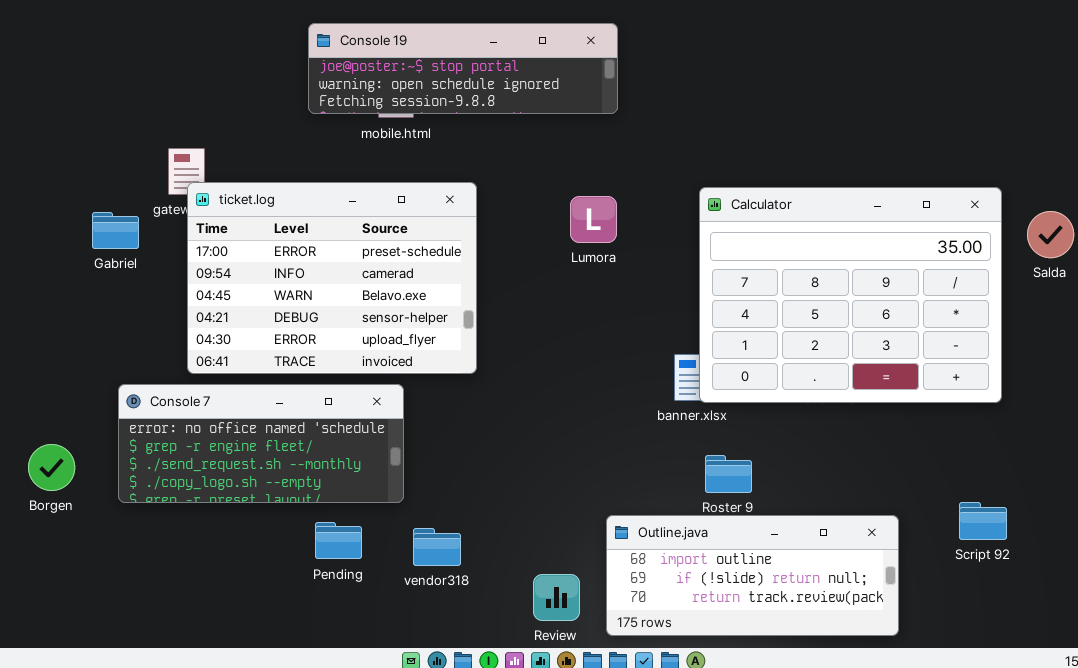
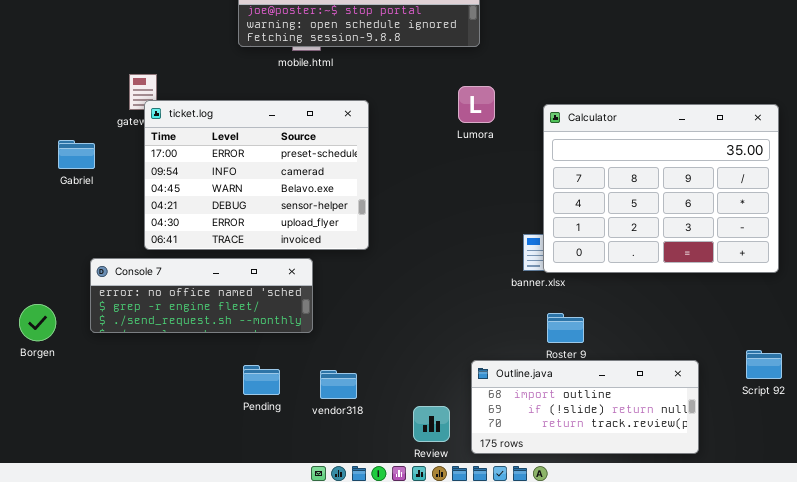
Lumora: [570,196,617,243] -> [458,86,495,123], moved
Gabriel: [92,212,139,249] -> [58,140,95,169], moved
Console 7: [118,384,404,503] -> [90,258,313,333], resized

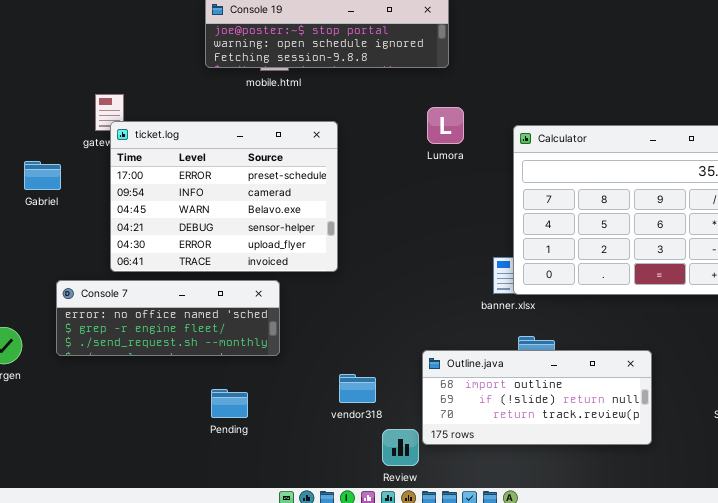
Outline.java: [471,360,699,454] -> [422,350,652,445], moved
vendor318: [320,370,357,399] -> [339,374,376,403], moved

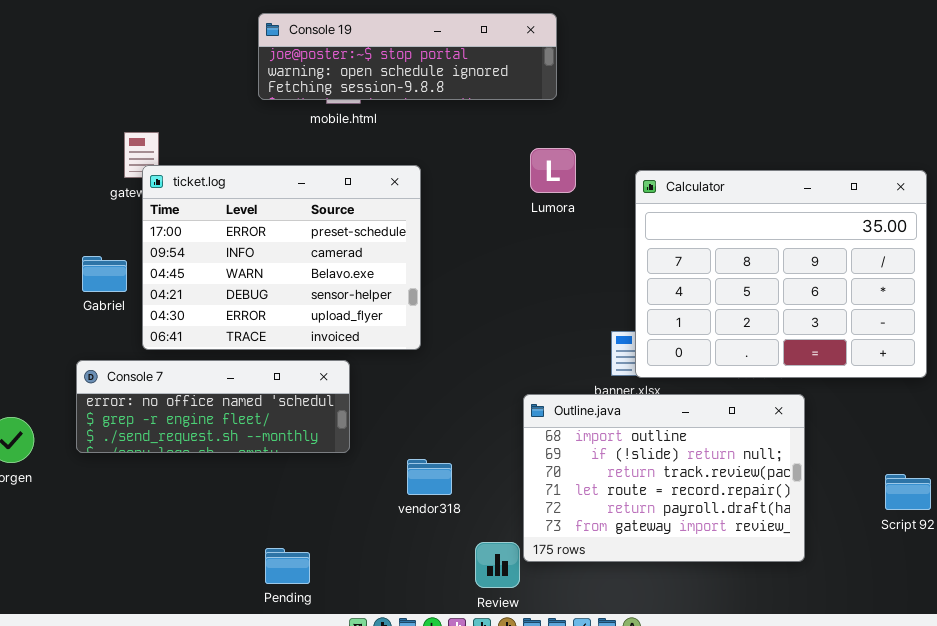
Gabriel: [24,161,61,190] -> [82,256,127,292], moved
Outline.java: [422,350,652,445] -> [523,394,805,562], resized
vendor318: [339,374,376,403] -> [407,459,452,495], moved
Pending: [211,389,248,418] -> [265,548,310,584], moved

